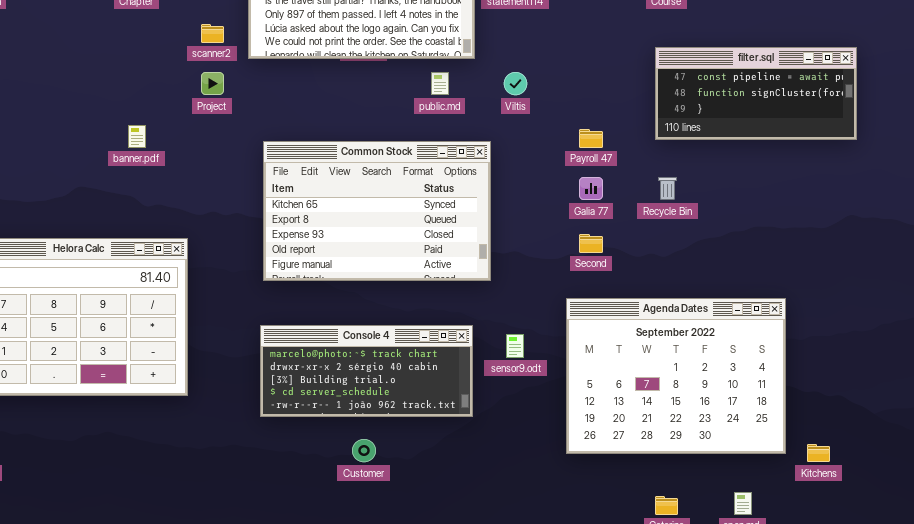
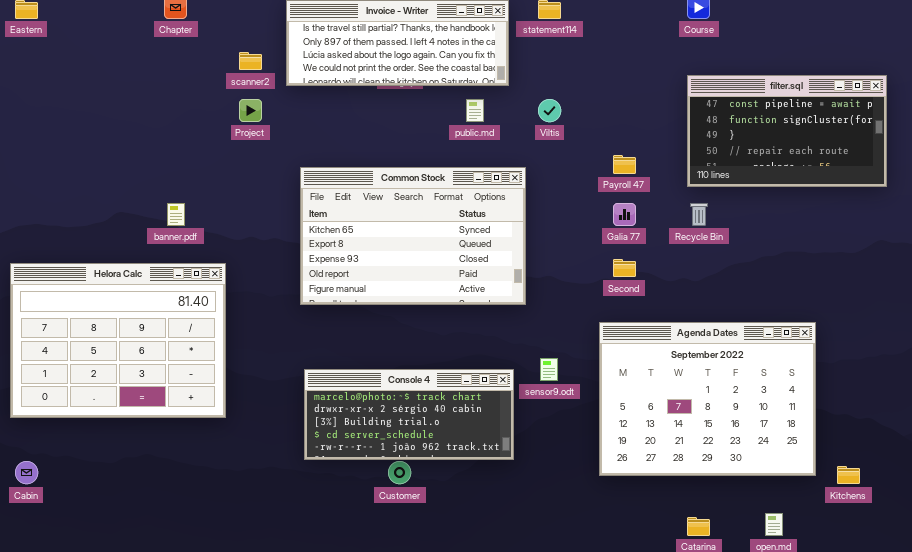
filter.sql: [655,47,857,140] -> [687,75,887,187], resized
banner.pdf: [128,125,146,148] -> [167,203,185,226], moved
Console 4: [260,325,473,417] -> [304,369,514,460], moved

